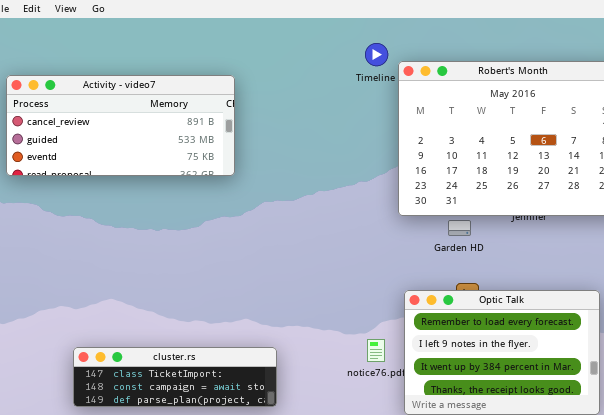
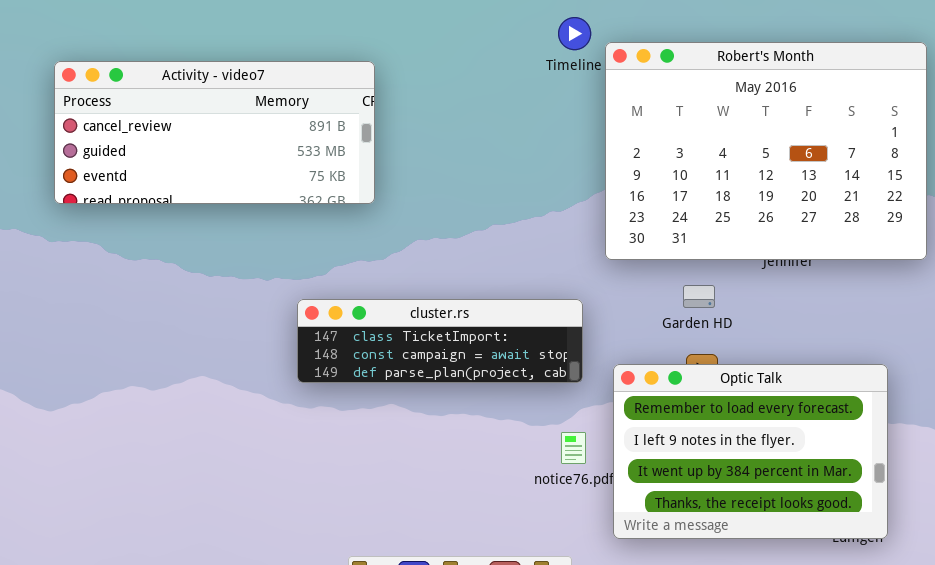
Garden HD: [448,220,471,236] -> [683,285,715,308], moved
cluster.rs: [73,347,277,407] -> [297,299,583,383], moved

